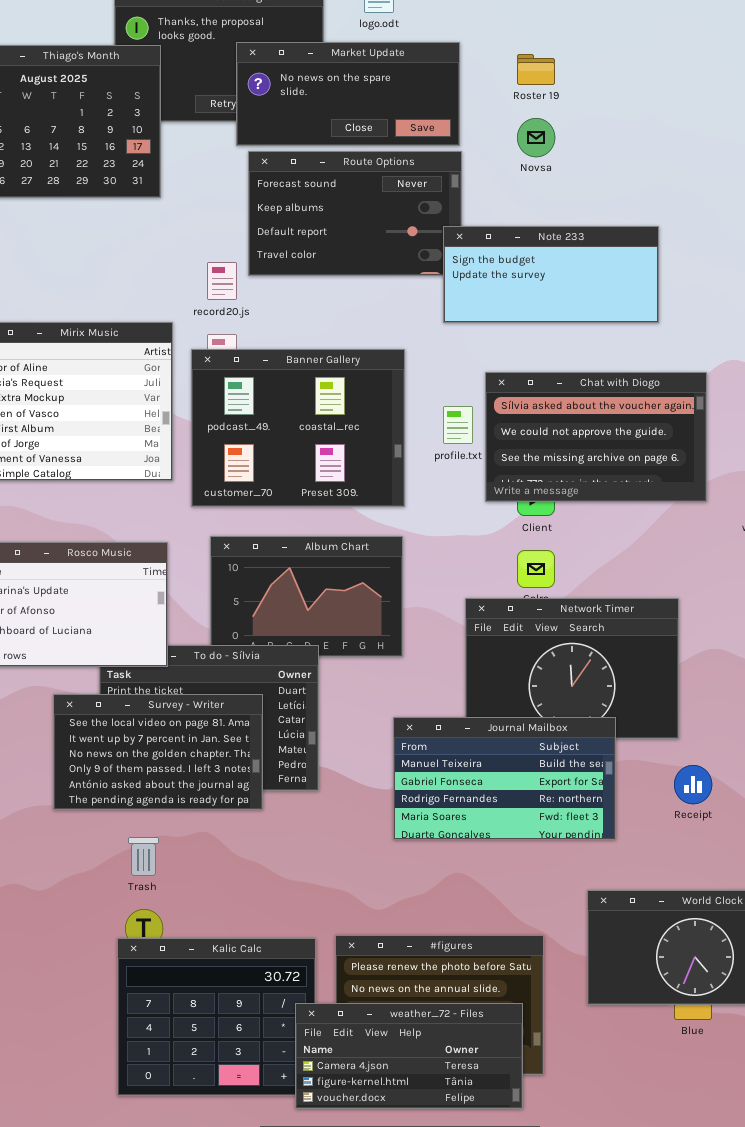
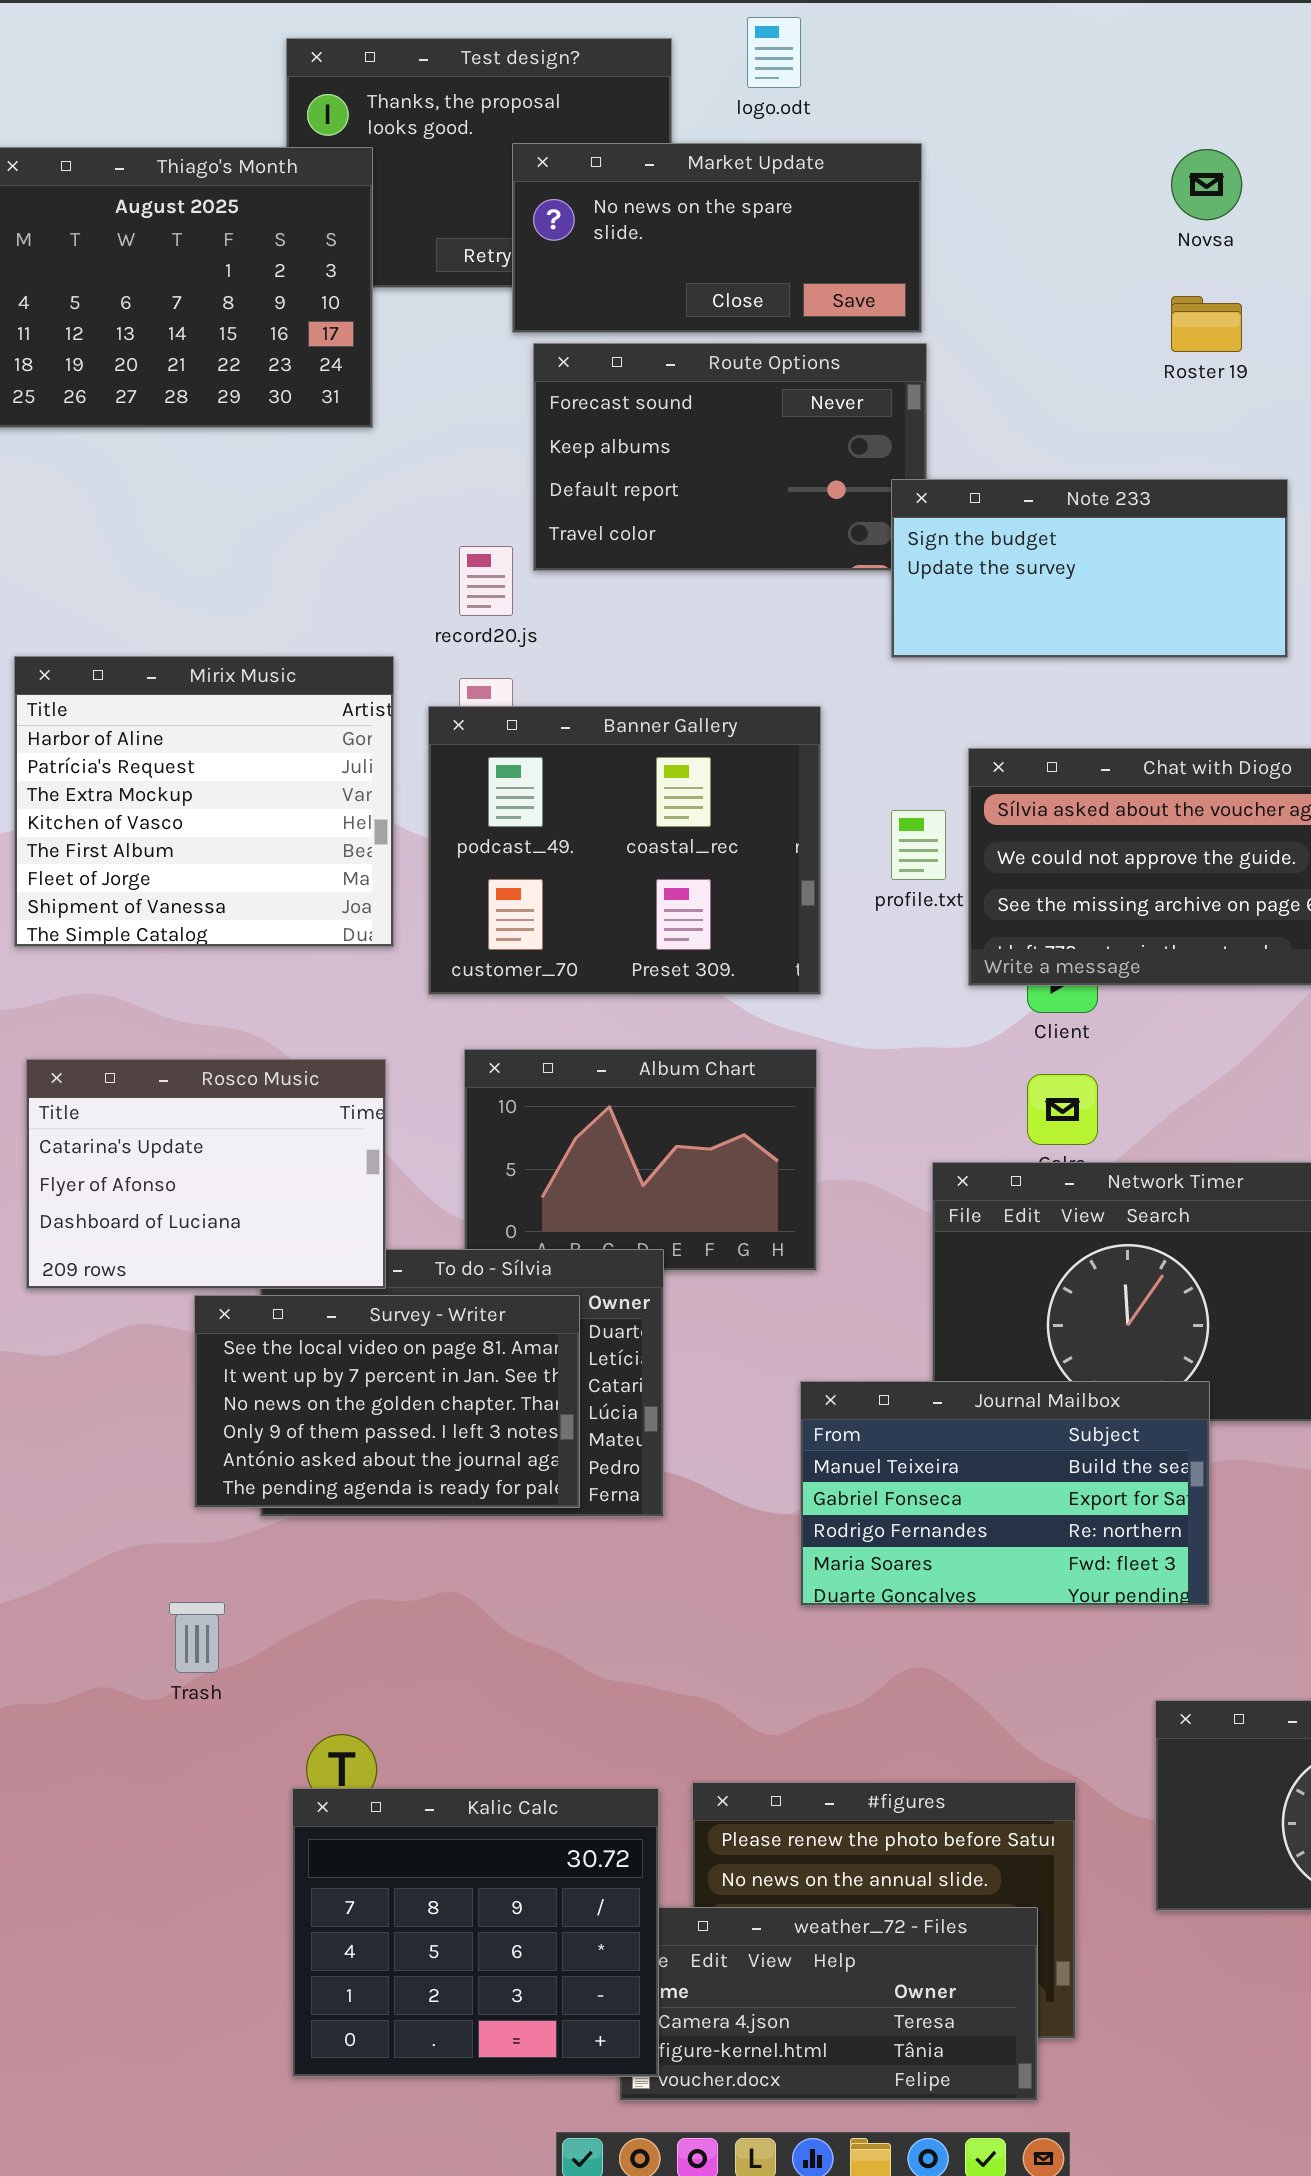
Roster 19: [517,54,555,85] -> [1171,296,1242,352], moved
Novsa: [517,118,555,157] -> [1171,149,1242,220], moved
Survey - Writer: [53,694,263,810] -> [194,1295,580,1508], moved
Trash: [128,837,159,876] -> [169,1602,225,1673], moved
Kalic Calc: [117,938,316,1096] -> [292,1788,659,2077], raised

